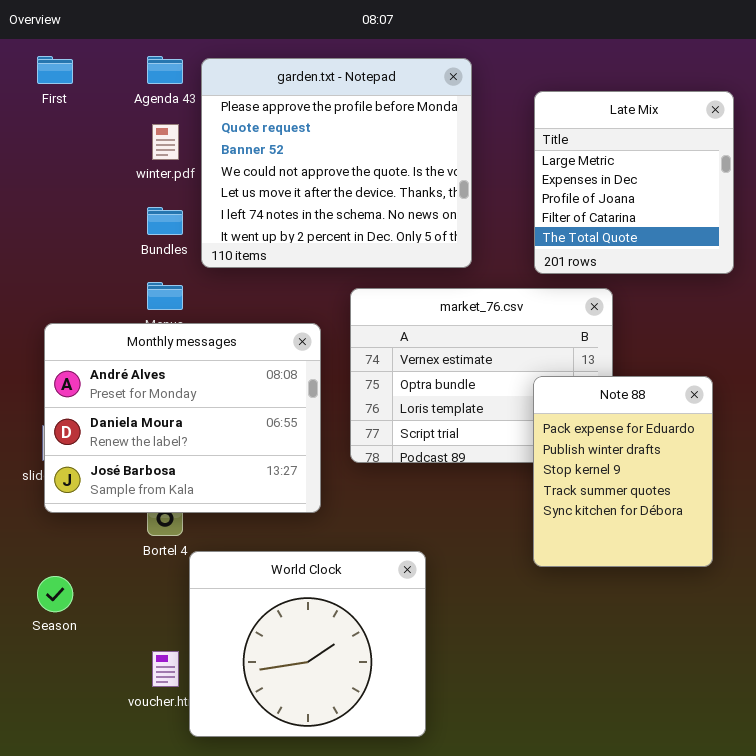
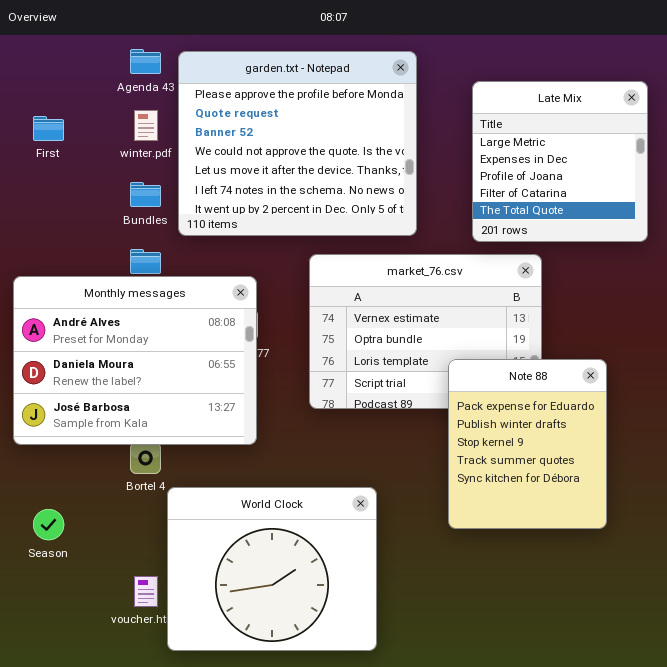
First: [37,56,73,84] -> [33,116,64,141], moved
Monthly messages: [44,323,321,513] -> [13,276,257,445], moved
Note 88: [533,376,713,567] -> [448,359,607,529], moved

